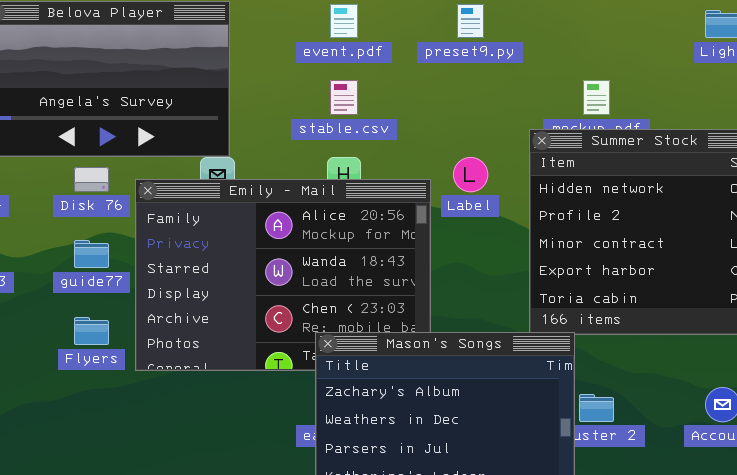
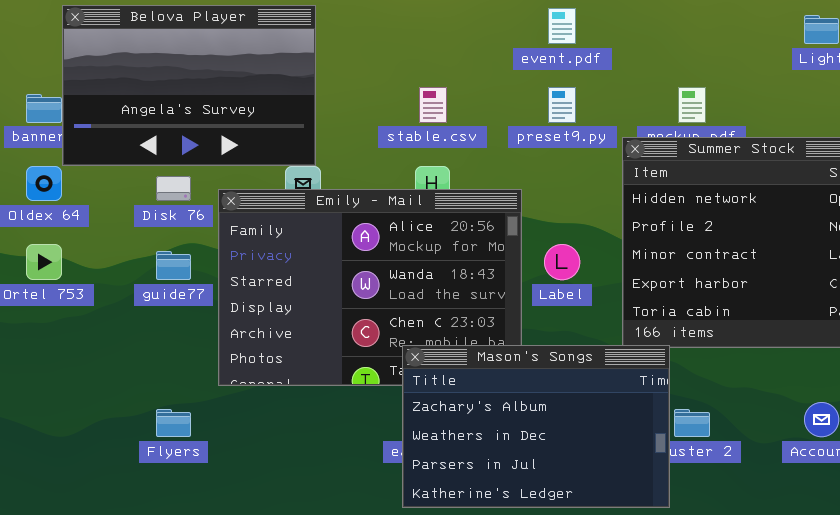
event.pdf: [330,4,358,38] -> [548,8,576,44], moved
preset9.py: [457,4,484,38] -> [548,87,576,123], moved
Label: [453,157,488,192] -> [544,244,580,280], moved
Flyers: [74,317,109,345] -> [156,409,191,437], moved

